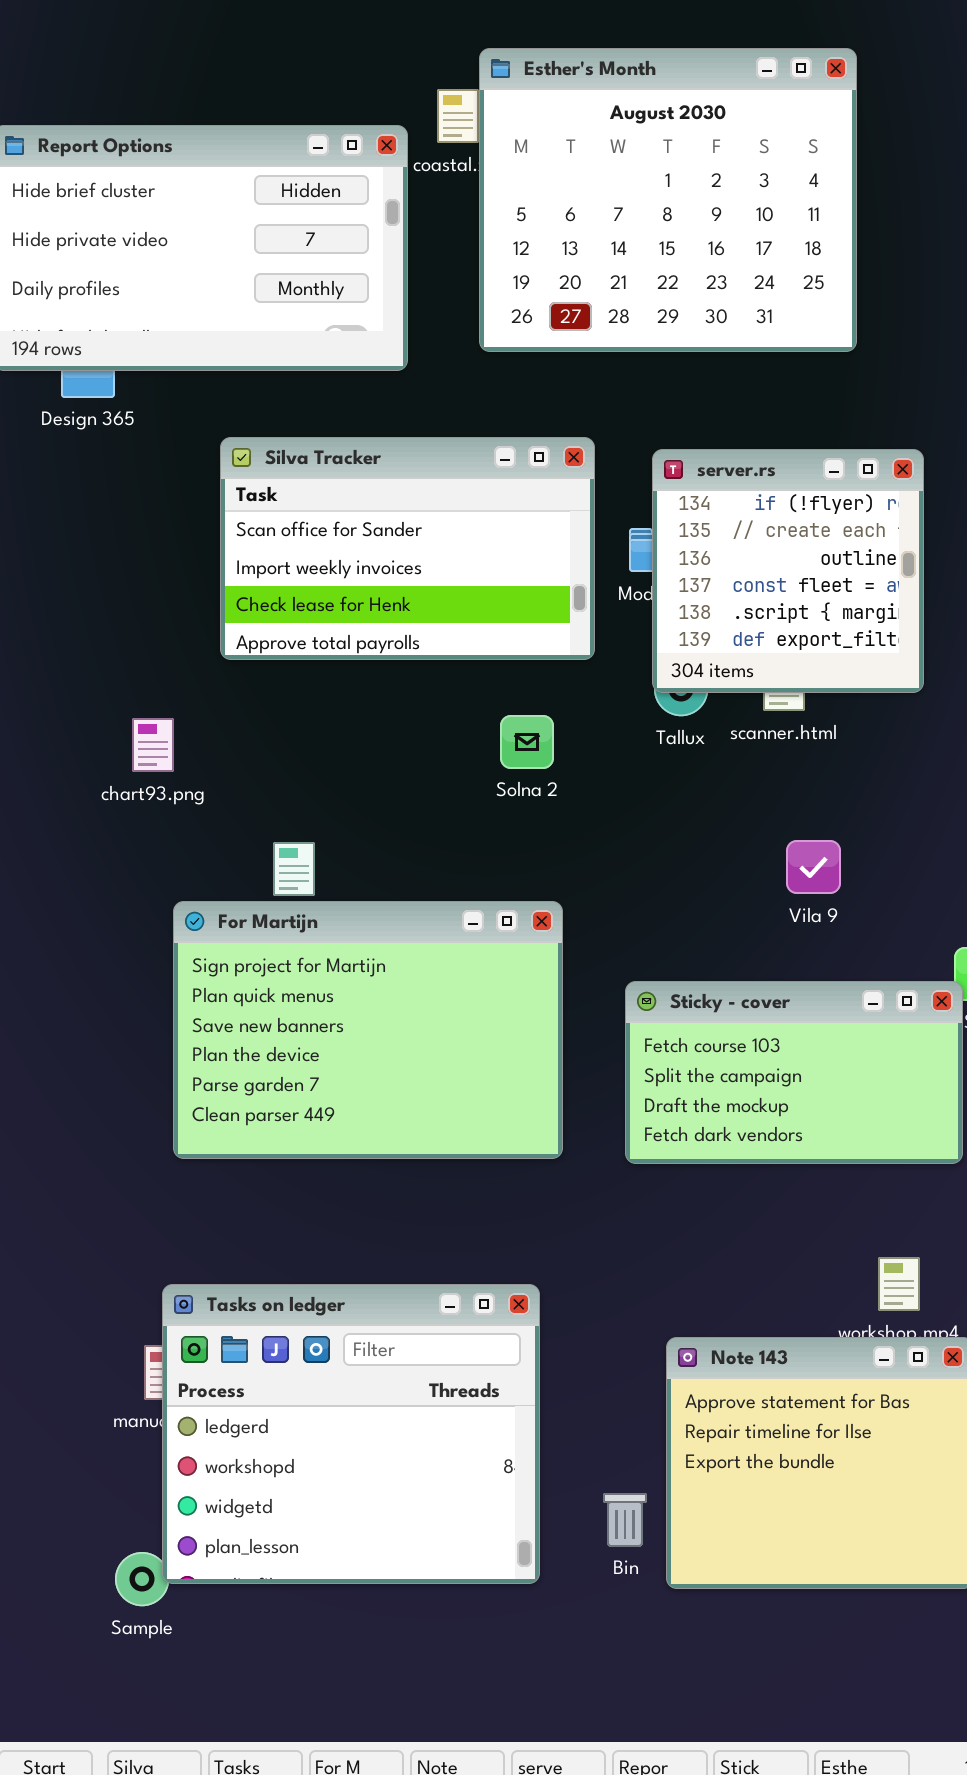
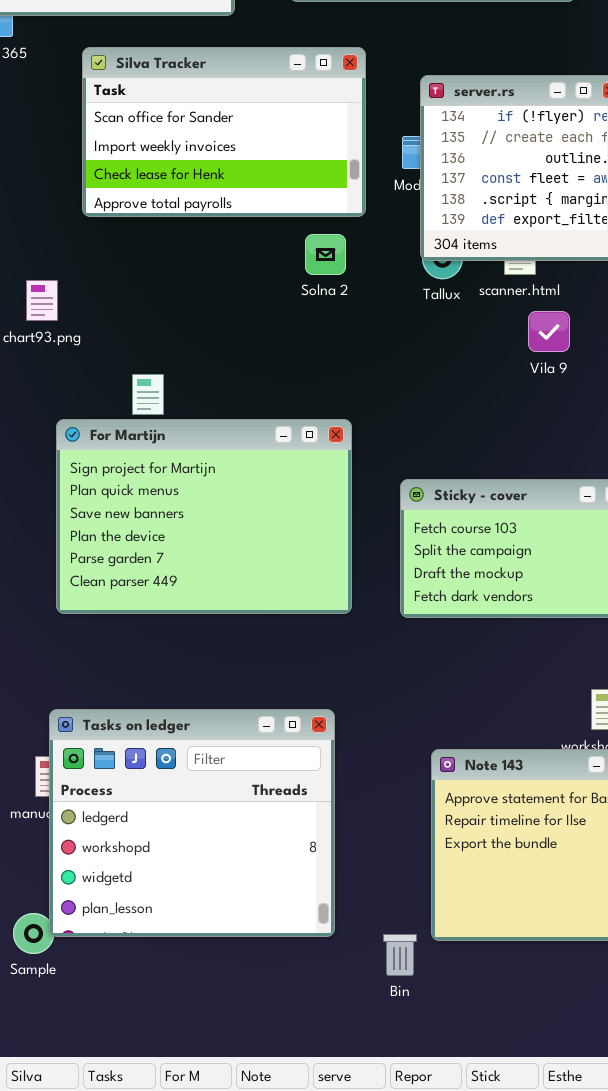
Silva Tracker: [220,437,595,660] -> [82,47,366,217], moved
Solna 2: [500,715,554,769] -> [305,234,346,275], moved
Vila 9: [786,840,841,894] -> [528,311,570,352], moved
Bin: [603,1493,647,1547] -> [383,934,417,976], moved

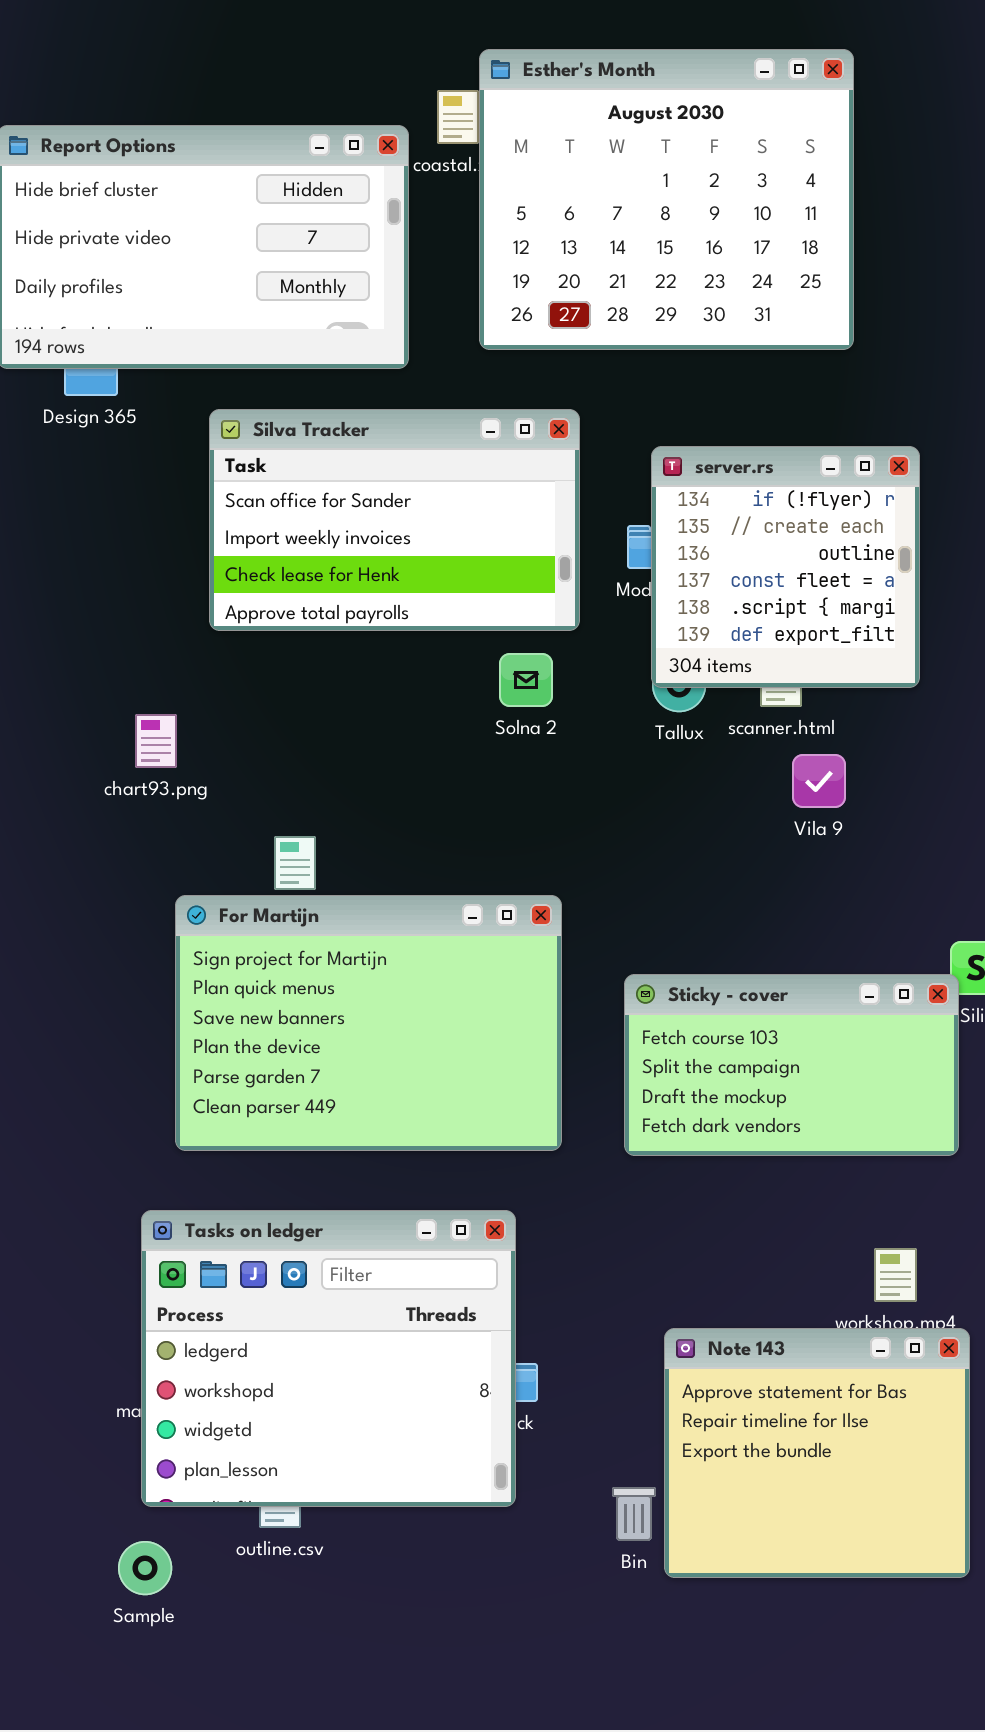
Tasks on ledger: [49,709,335,937] -> [141,1210,516,1507], moved
Bin: [383,934,417,976] -> [612,1487,656,1541], moved

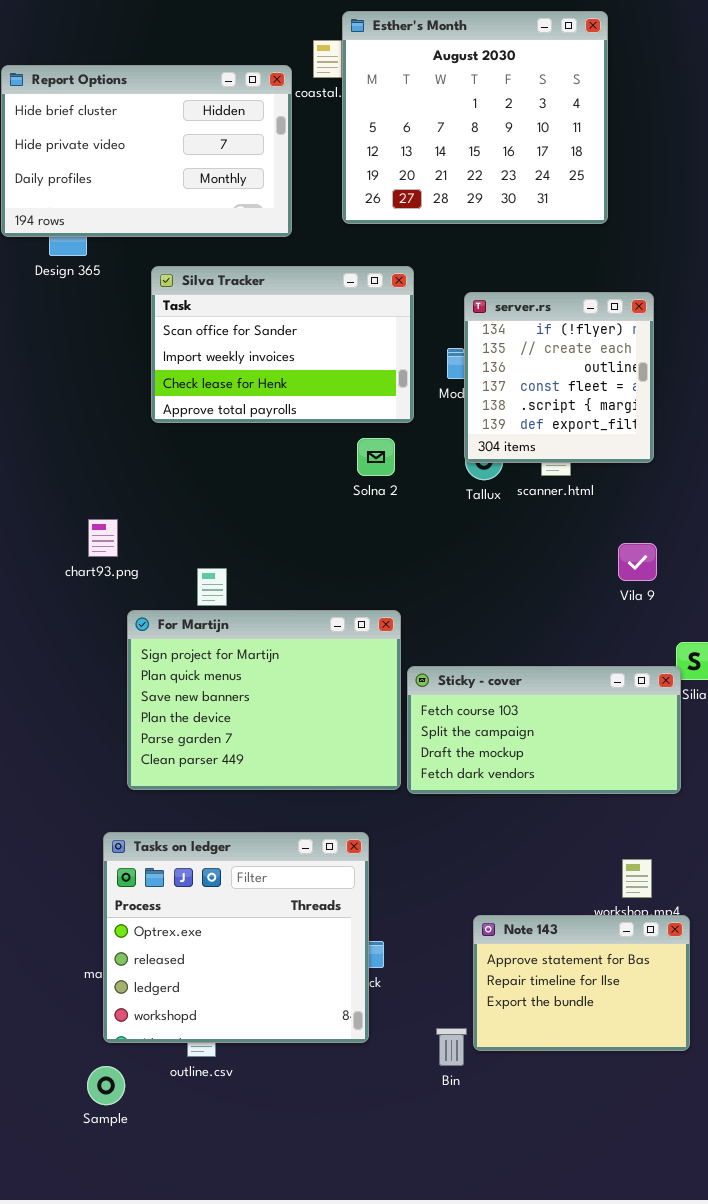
chart93.png: [135,714,177,768] -> [88,519,118,557], moved
Vila 9: [792,754,846,808] -> [618,543,657,581], moved
Sticky - cover: [624,974,959,1156] -> [407,666,681,794], resized
Tasks on ledger: [141,1210,516,1507] -> [103,832,369,1043], scrolled up 2 rows
Note 143: [664,1328,970,1578] -> [473,915,690,1051], resized

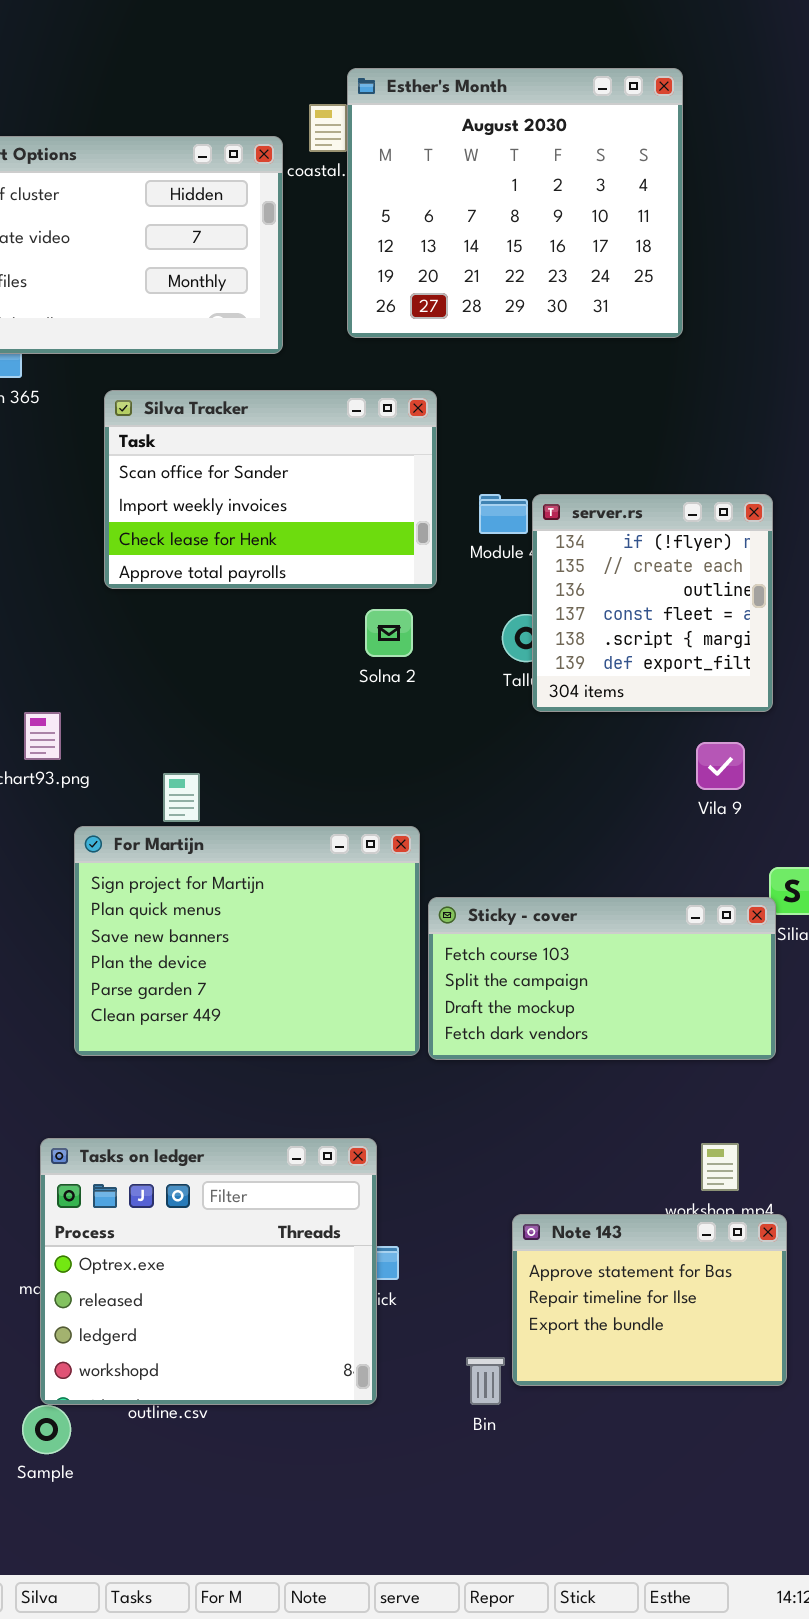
server.rs: [464,292,654,463] -> [532,494,773,712], moved
Tasks on ledger: [103,832,369,1043] -> [40,1138,377,1405], moved

